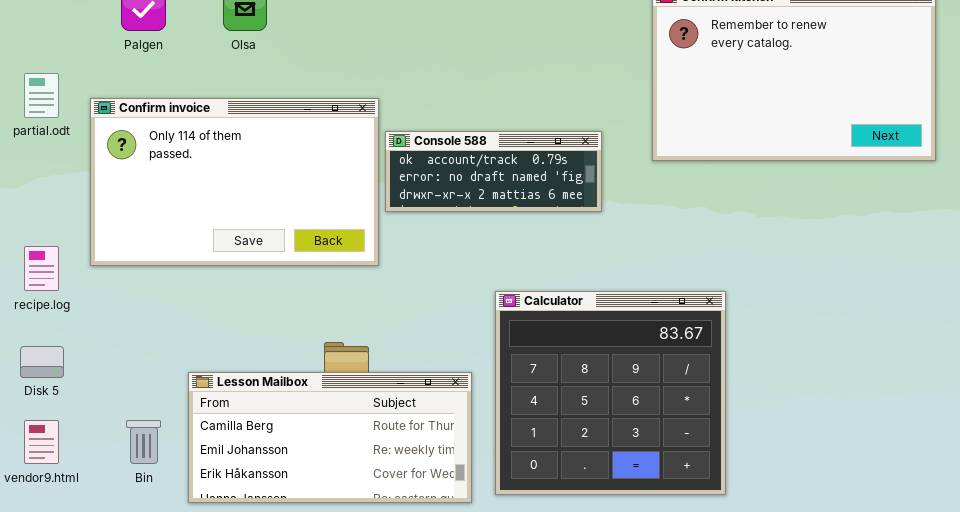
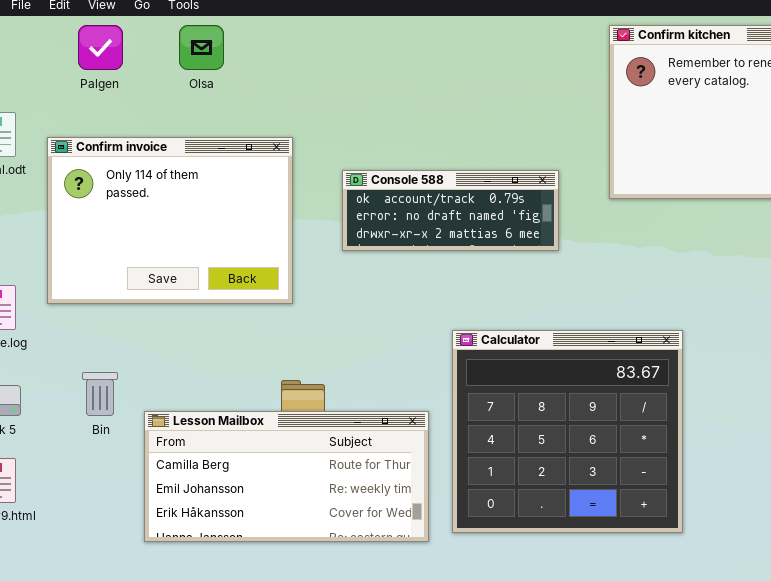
Confirm invoice: [90,98,379,266] -> [47,137,293,304], resized
Bin: [126,420,161,464] -> [82,372,118,416], moved

